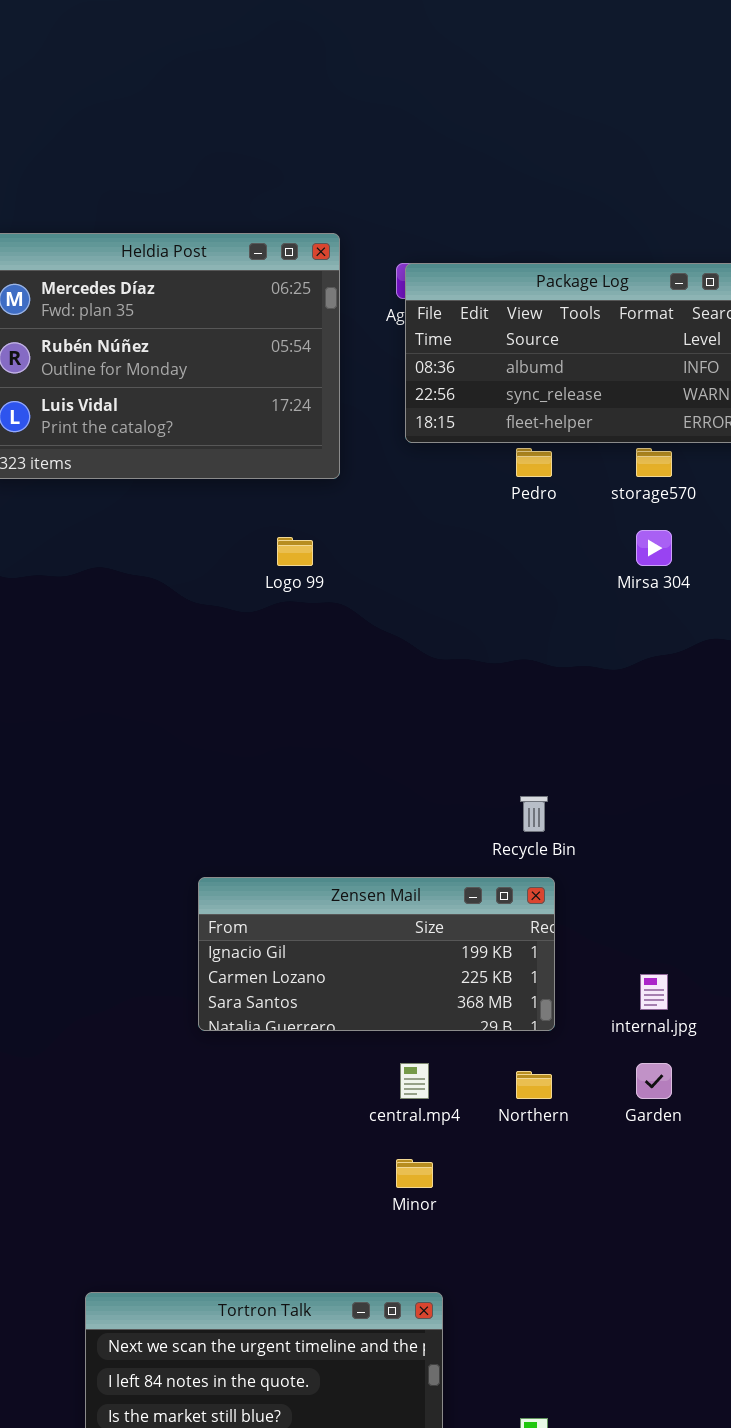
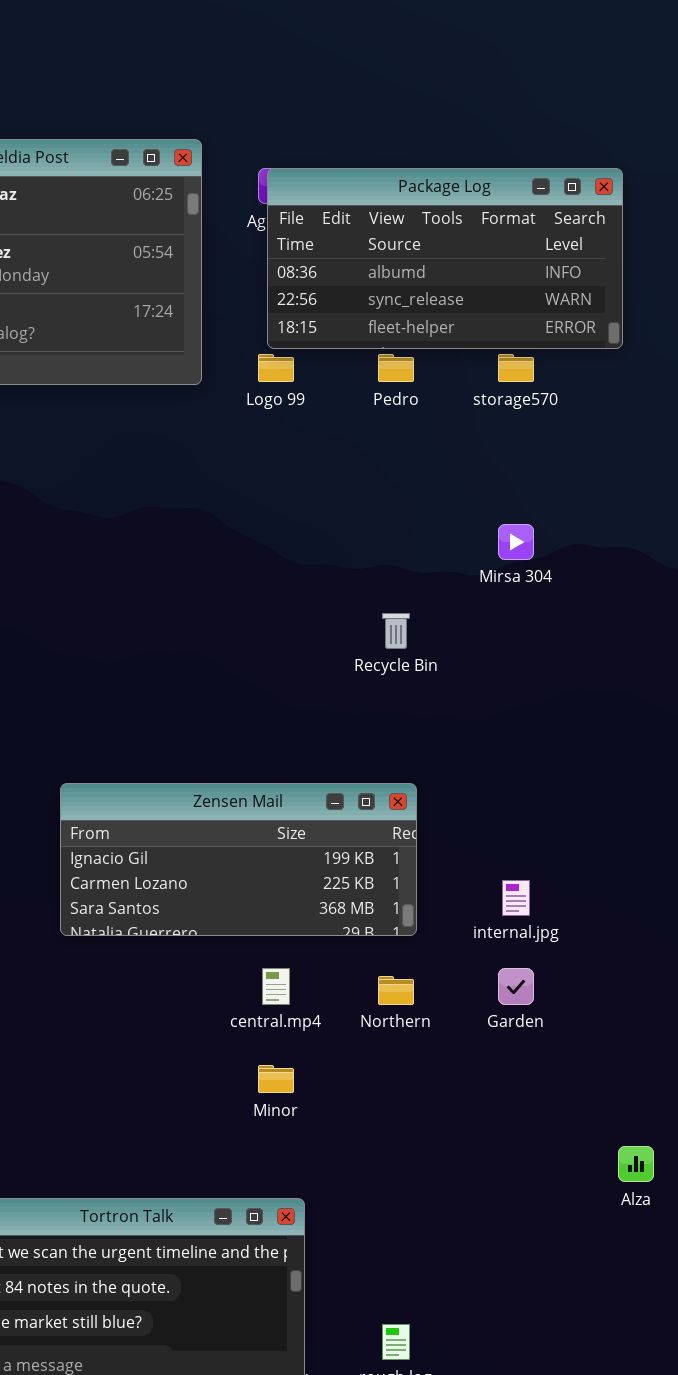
Mirsa 304: [636,530,672,566] -> [498,524,534,560], moved
Logo 99: [277,537,313,566] -> [258,354,294,382], moved
Recycle Bin: [520,796,548,832] -> [382,613,410,649], moved

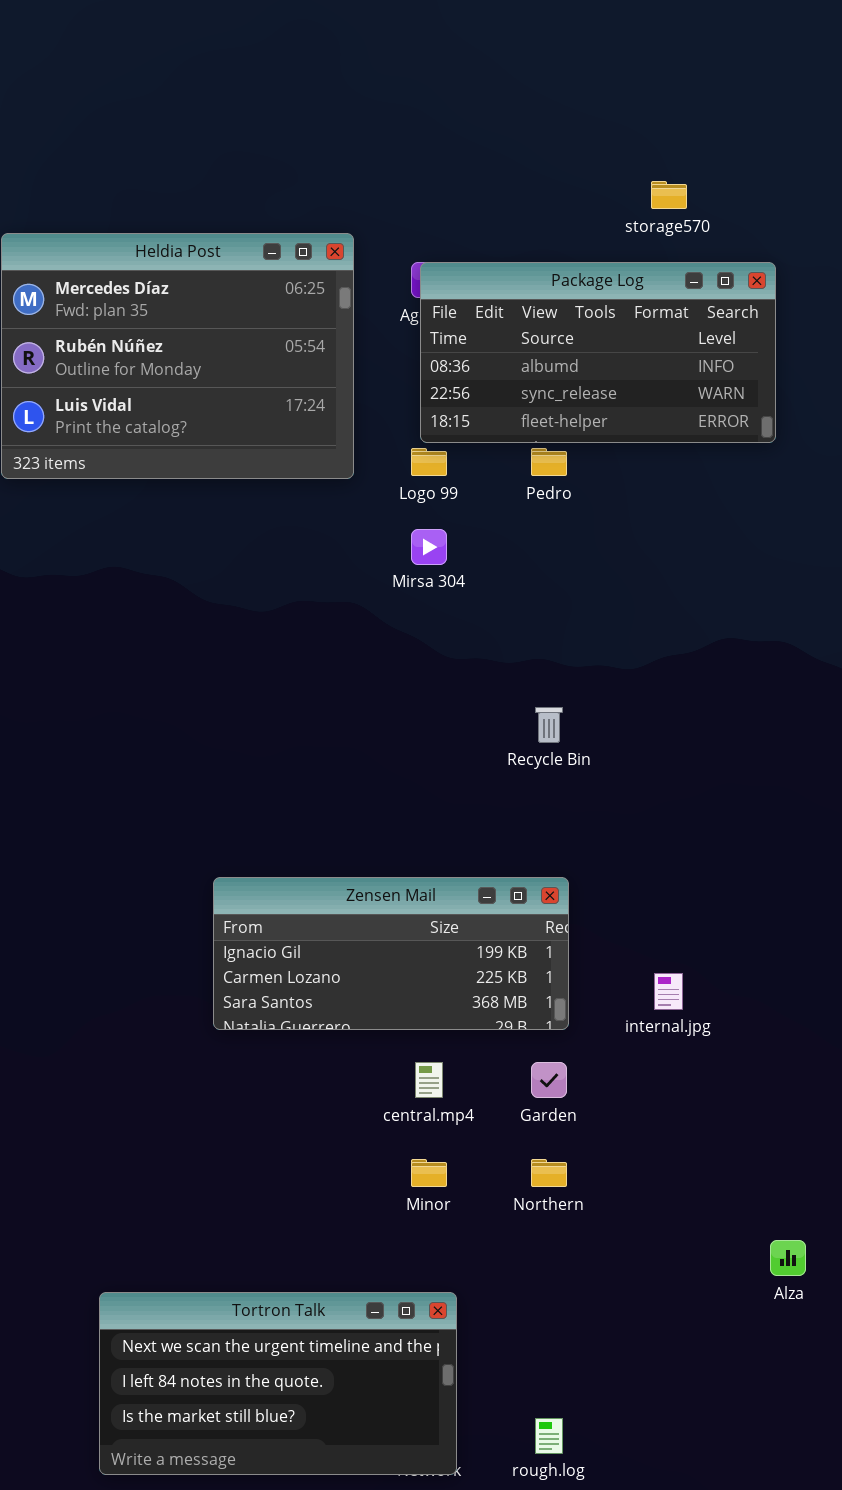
storage570: [498,354,534,382] -> [651,181,687,209], moved
Mirsa 304: [498,524,534,560] -> [411,529,447,565], moved
Garden: [498,968,534,1005] -> [531,1062,567,1098], moved
Northern: [378,976,414,1005] -> [531,1159,567,1187], moved

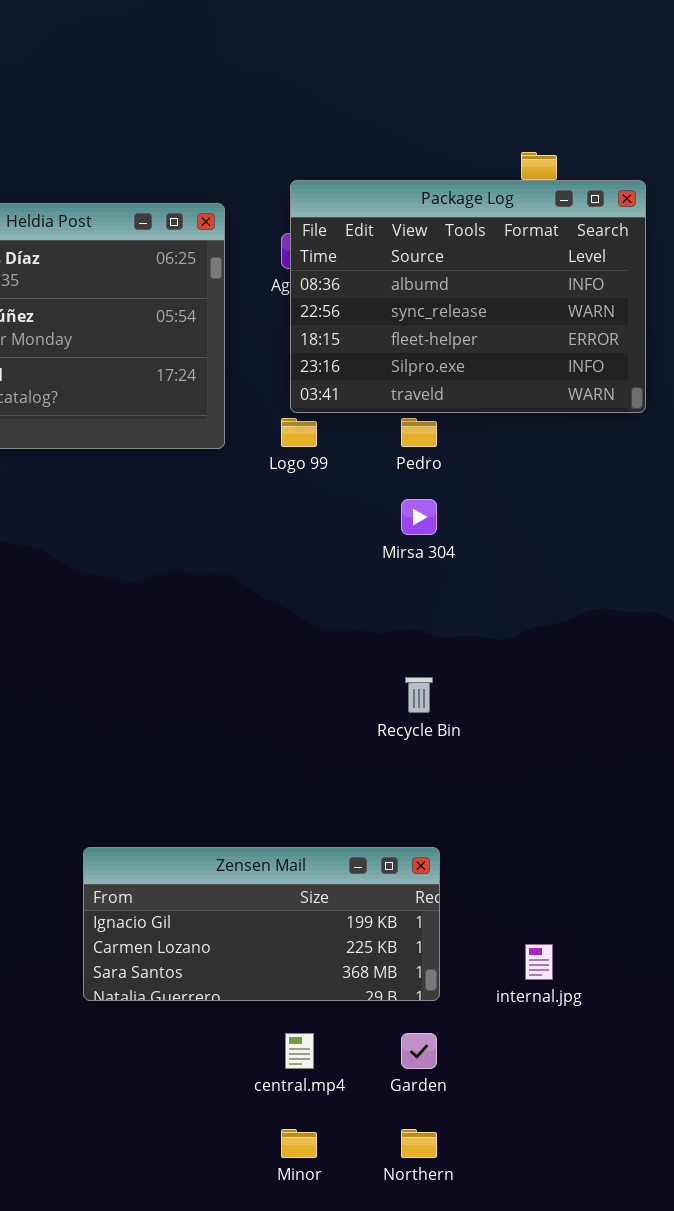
Package Log: [420,262,776,443] -> [290,180,646,413], resized
Mirsa 304: [411,529,447,565] -> [401,499,437,535], moved

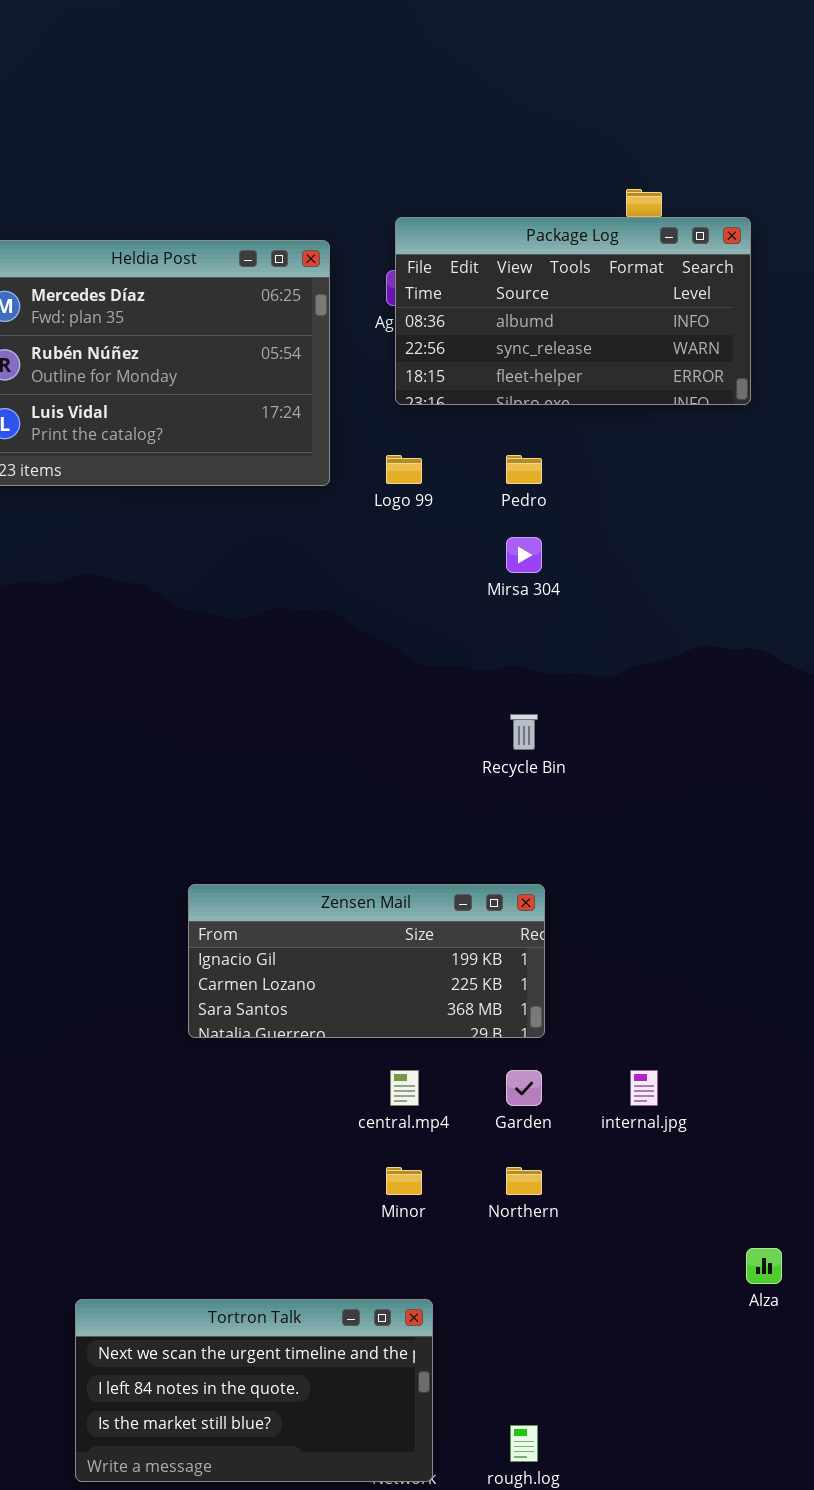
Package Log: [290,180,646,413] -> [395,217,751,405], resized
internal.jpg: [525,944,553,980] -> [630,1070,658,1106], moved

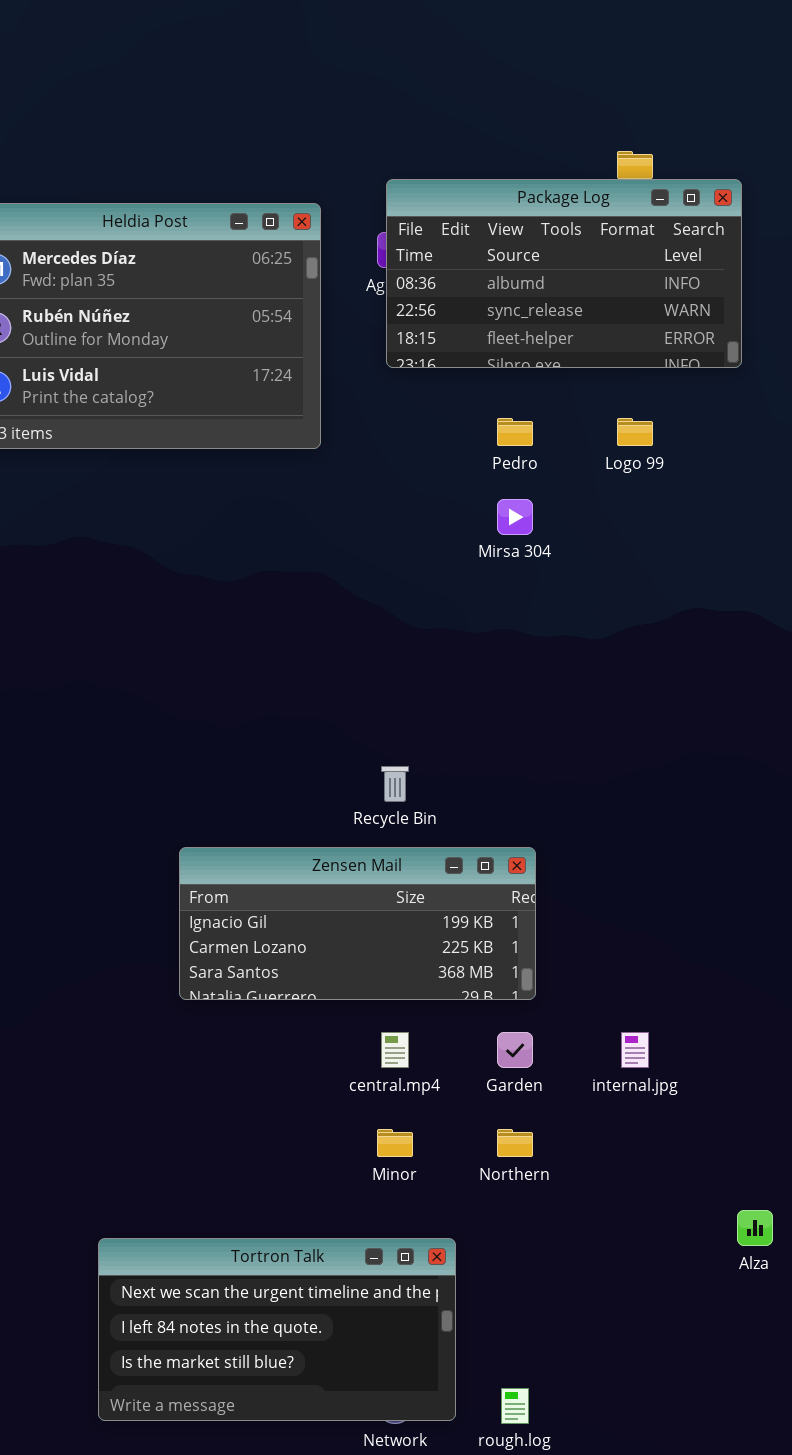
Logo 99: [386,455,422,484] -> [617,418,653,446], moved
Recycle Bin: [510,714,538,750] -> [381,766,409,802], moved
Tortron Talk: [75,1299,433,1482] -> [98,1238,456,1421], moved

